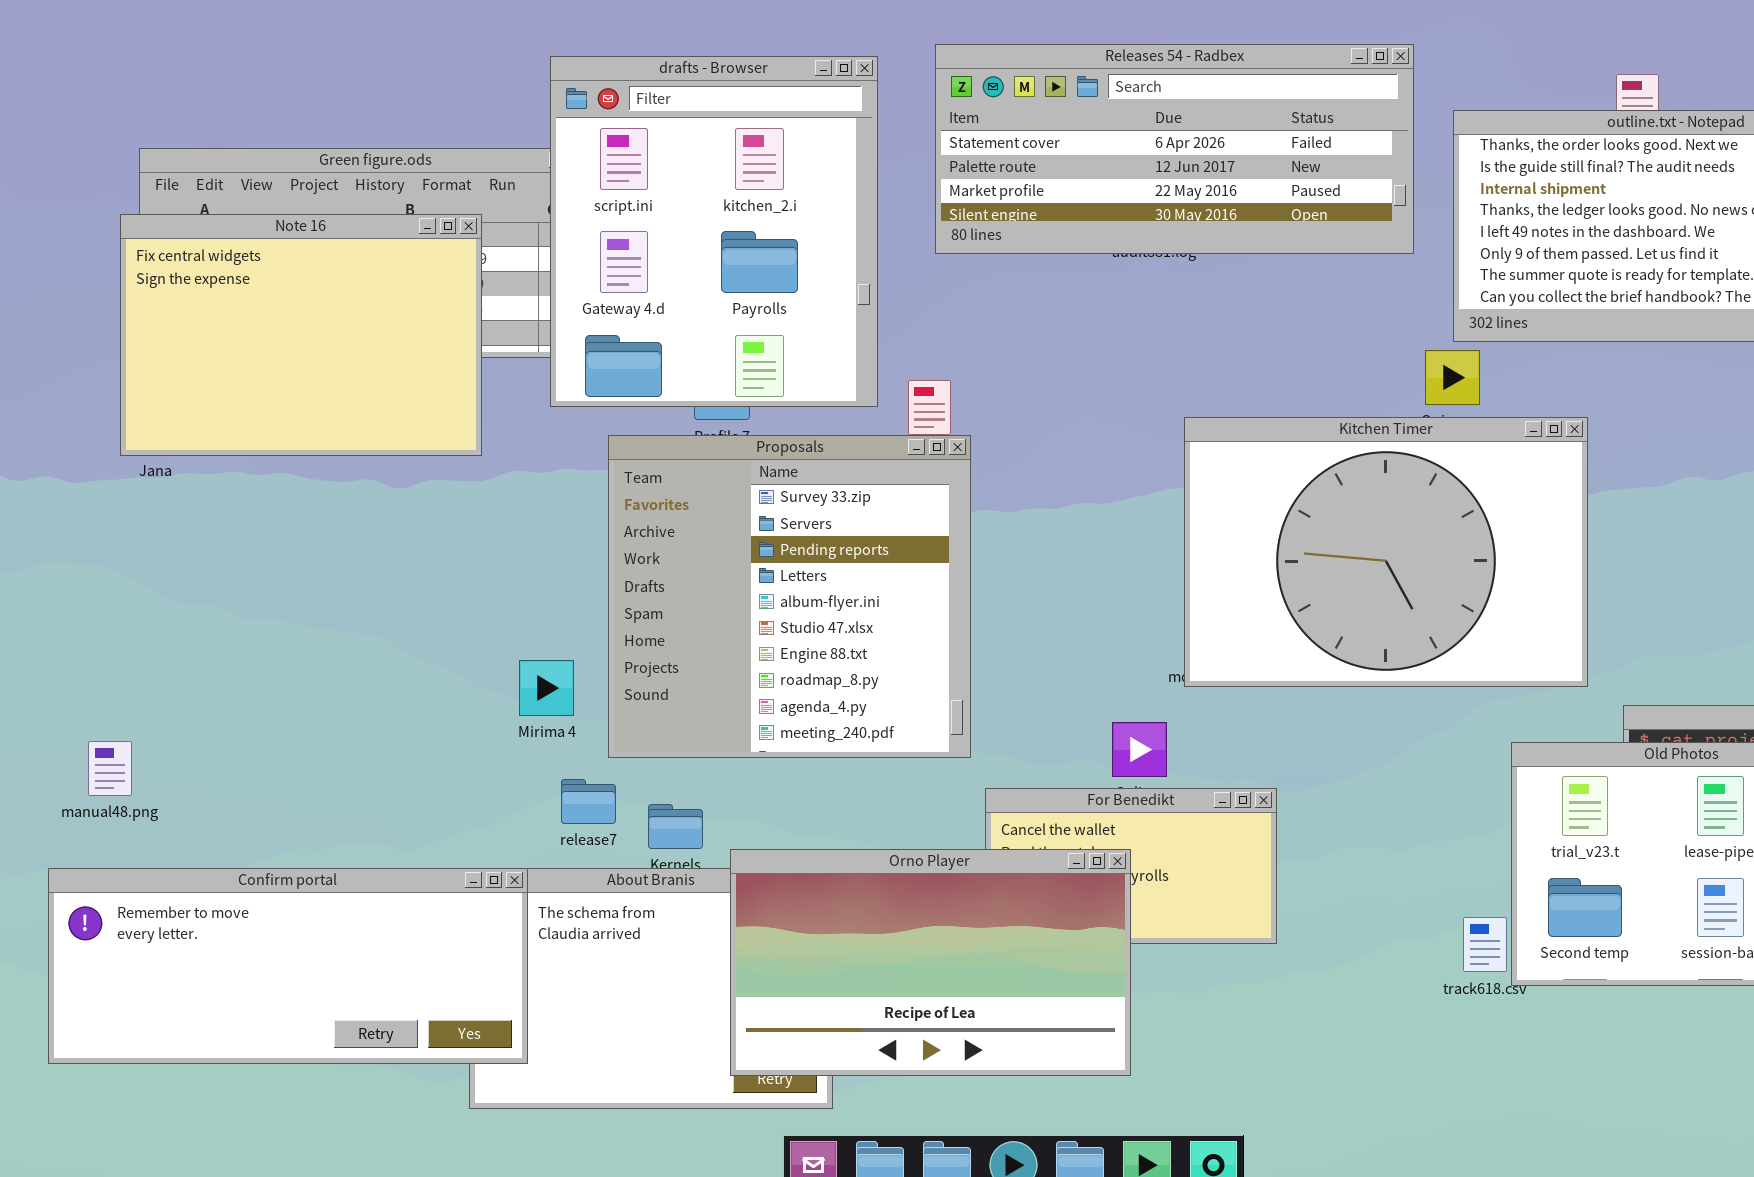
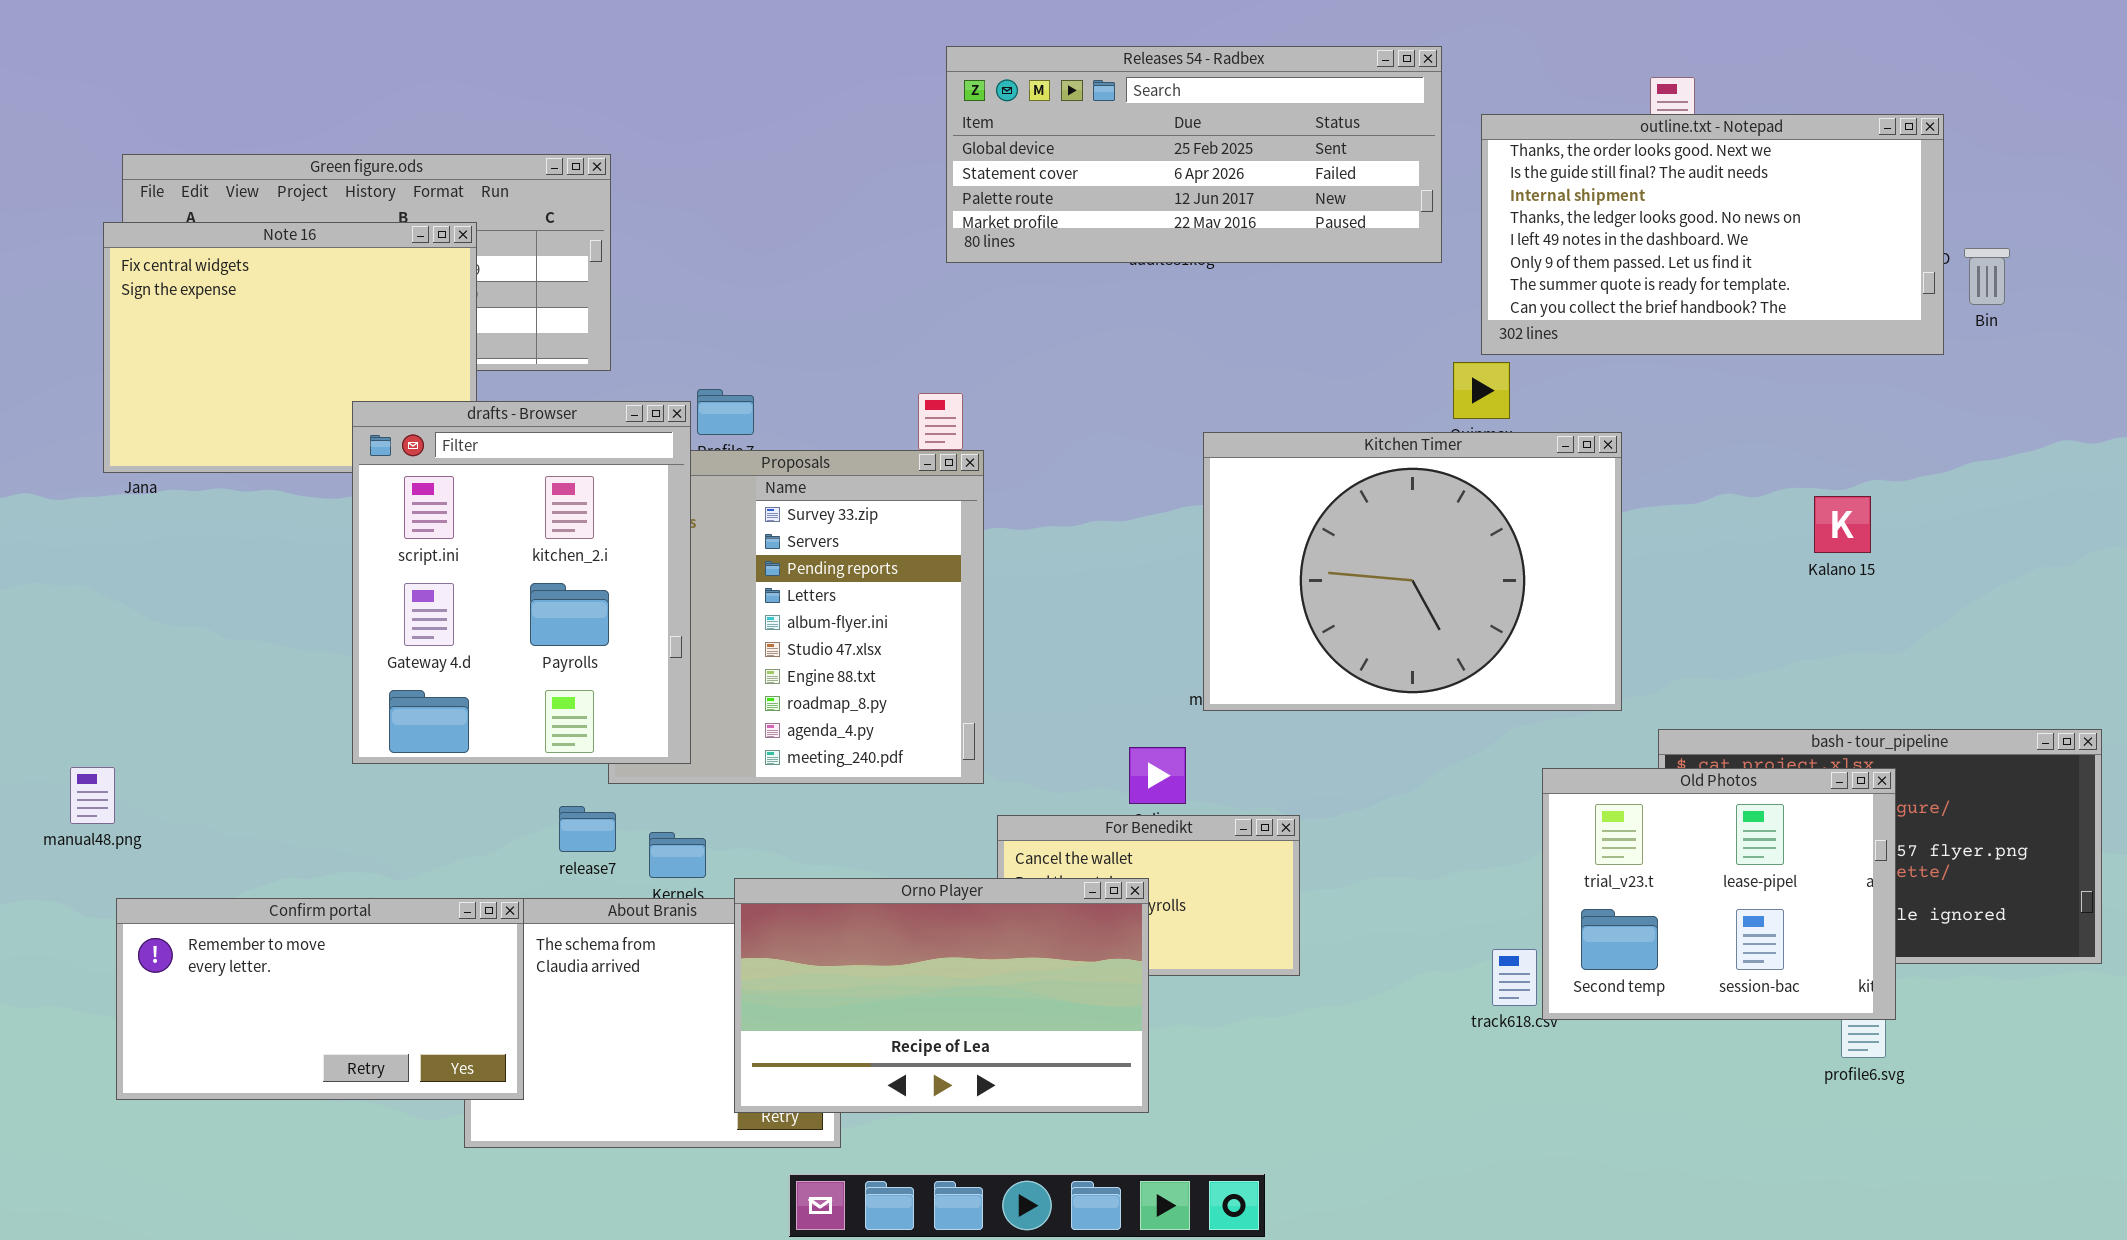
Releases 54 - Radbex: [935,44,1414,254] -> [946,46,1442,263], scrolled up 1 row
drafts - Browser: [550,56,878,407] -> [352,401,691,764], moved
Confirm portal: [48,868,528,1064] -> [116,898,524,1100], resized

